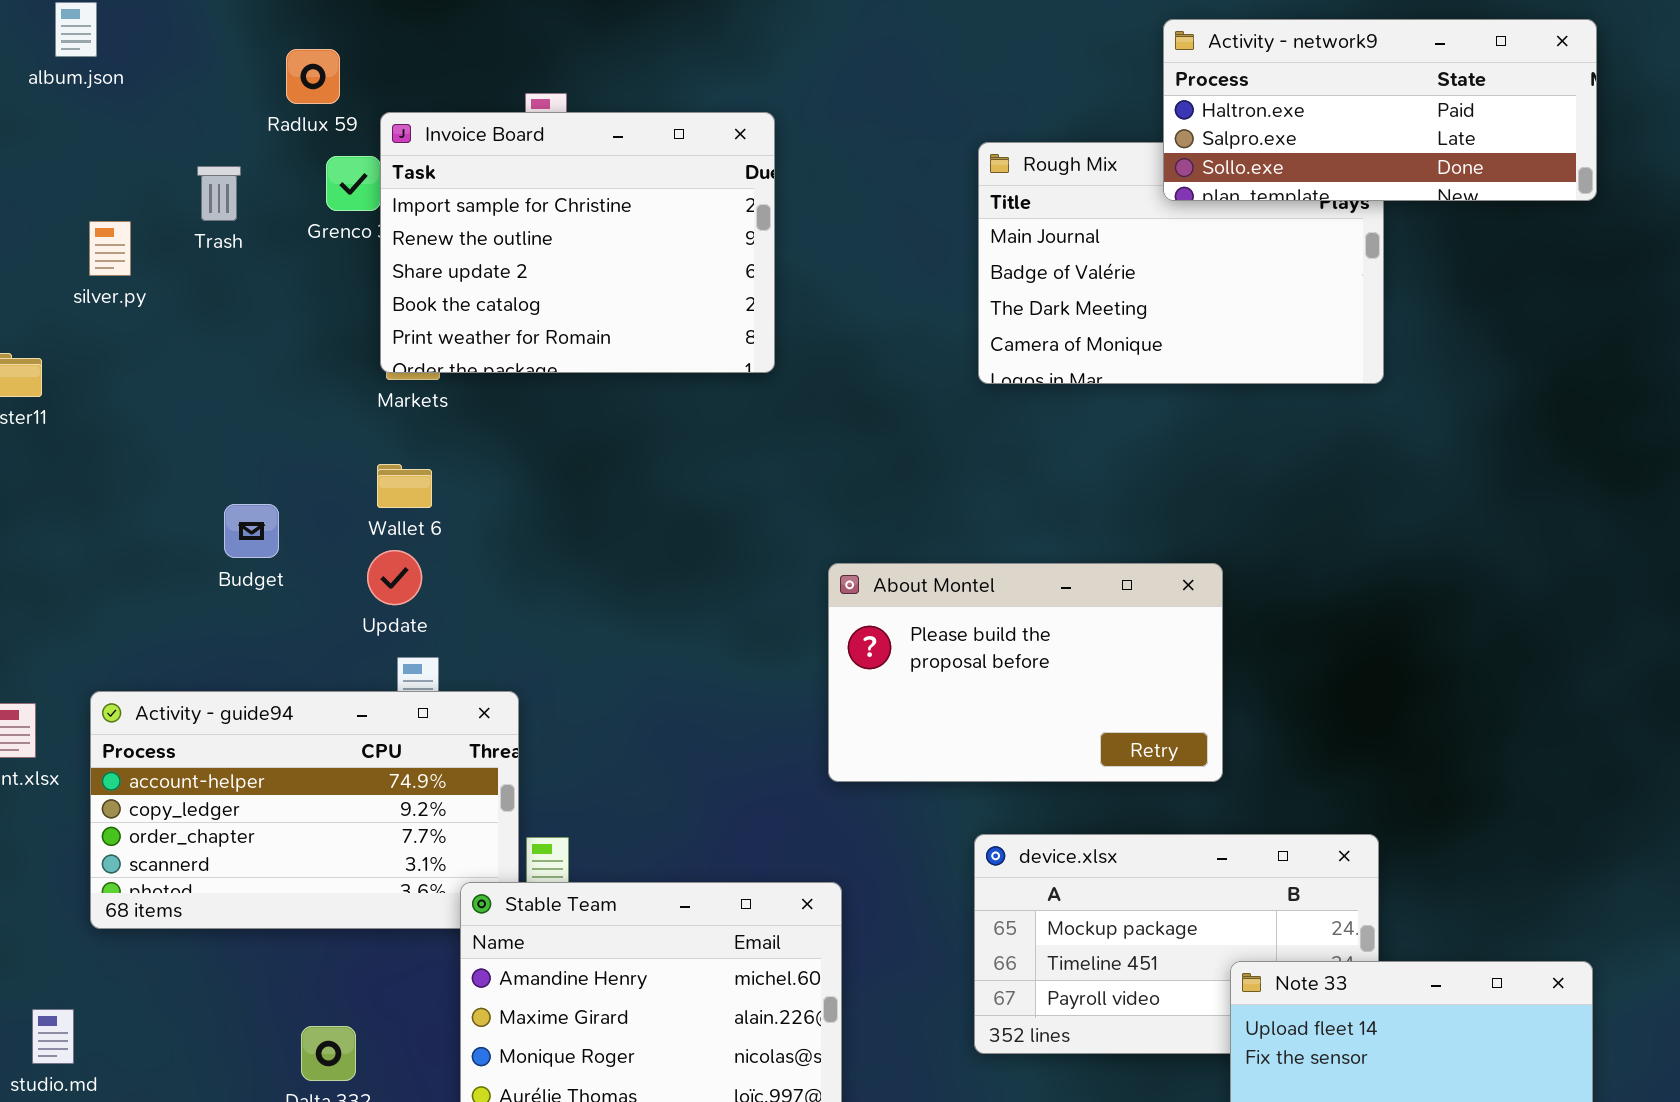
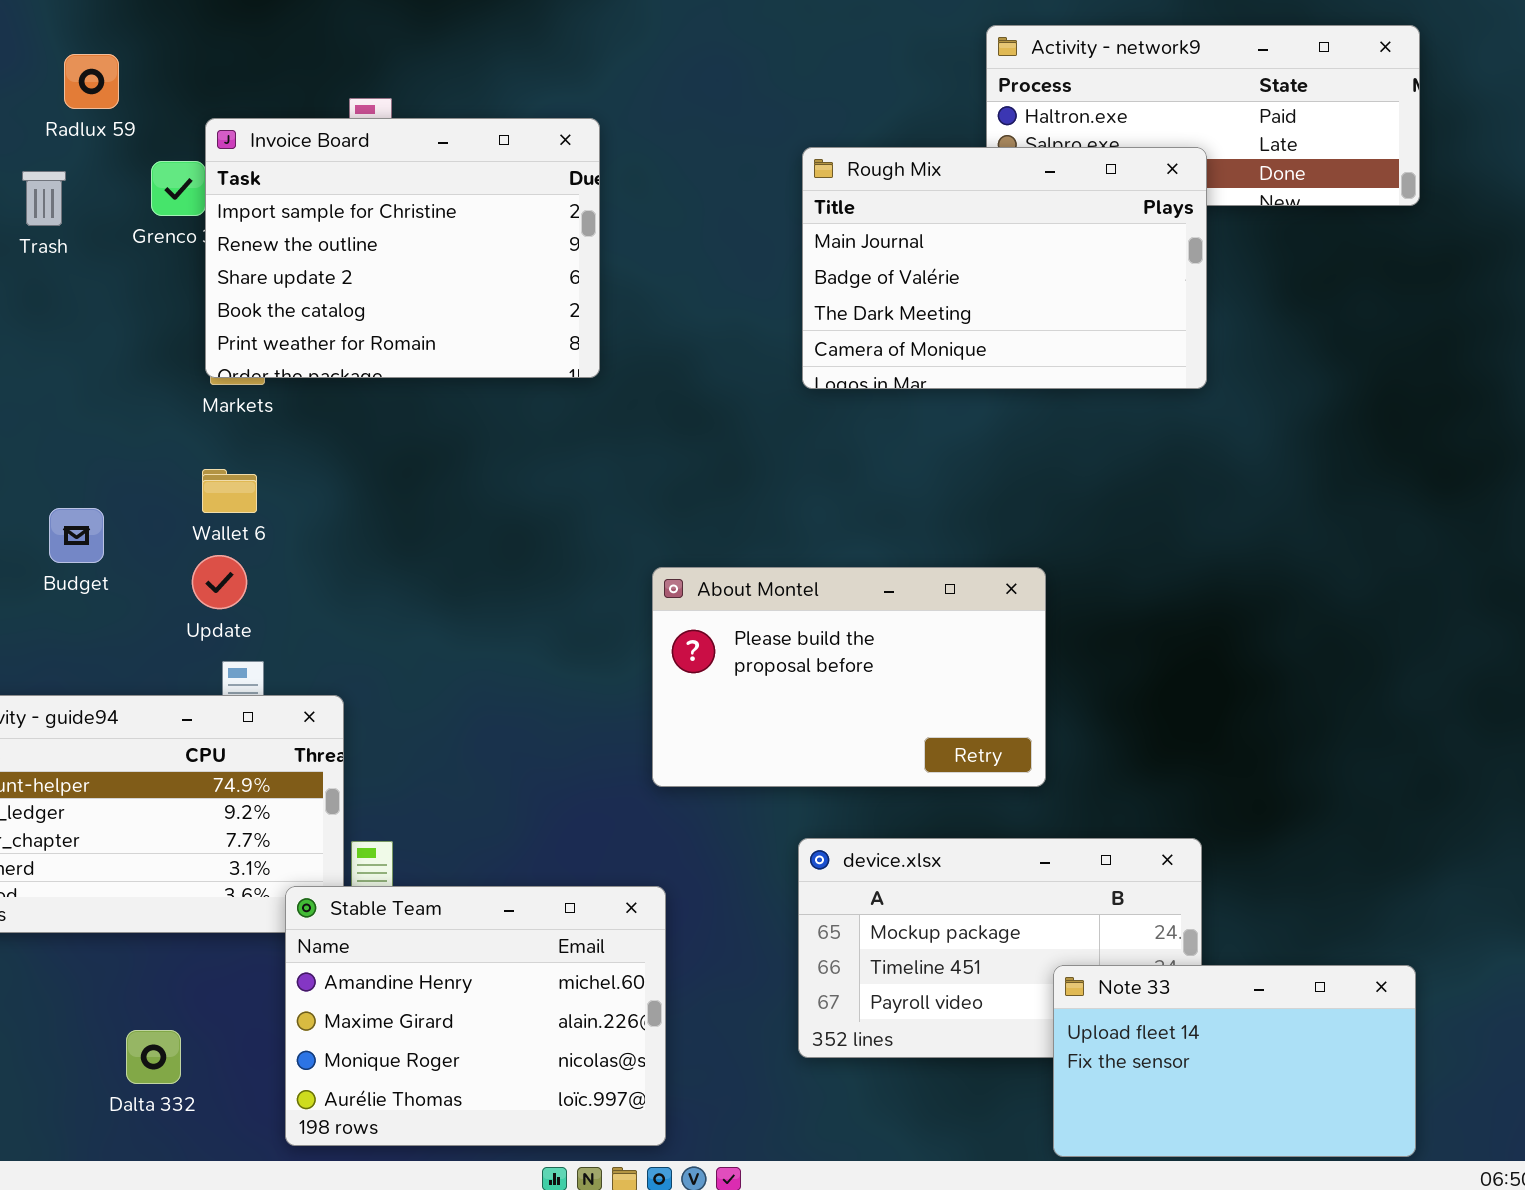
Radlux 59: [286,49,340,104] -> [64,54,119,109], moved
Rough Mix: [978,142,1384,384] -> [802,147,1207,389], raised

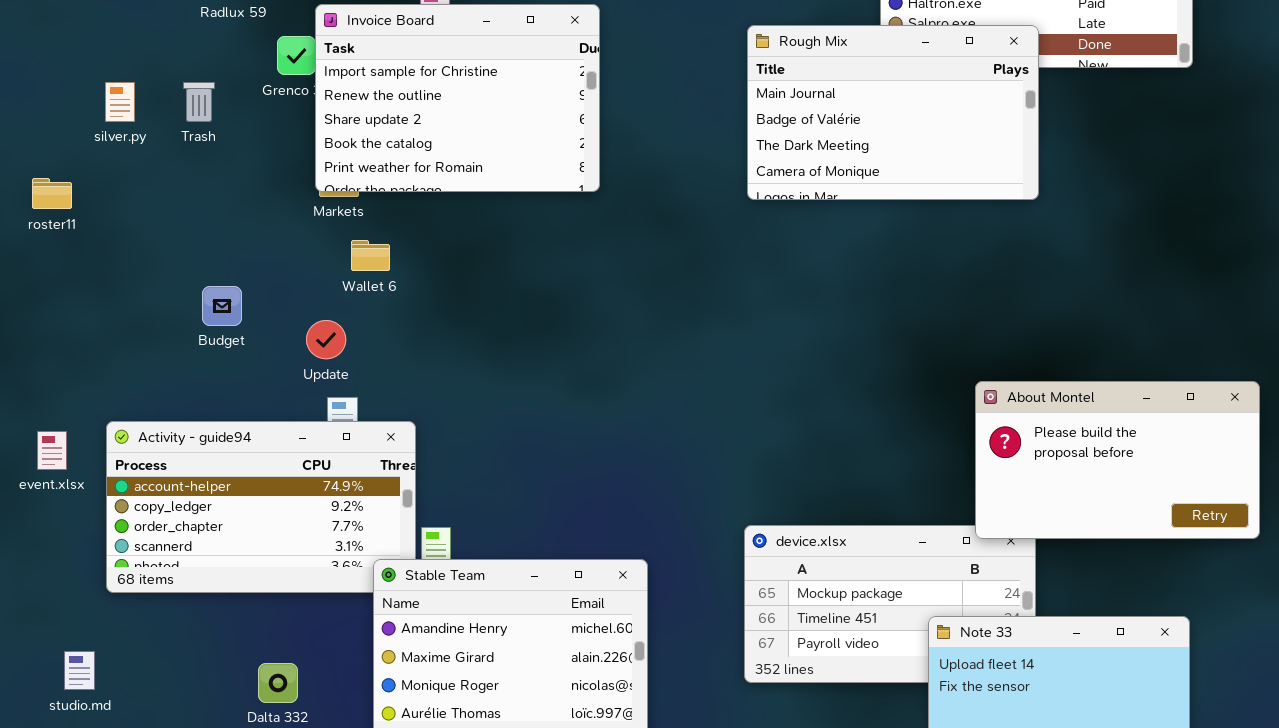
Trash: [22,171,66,226] -> [183,82,215,122], moved
Wallet 6: [202,469,257,513] -> [351,240,390,271], moved
About Montel: [652,567,1046,787] -> [975,381,1260,539], moved

